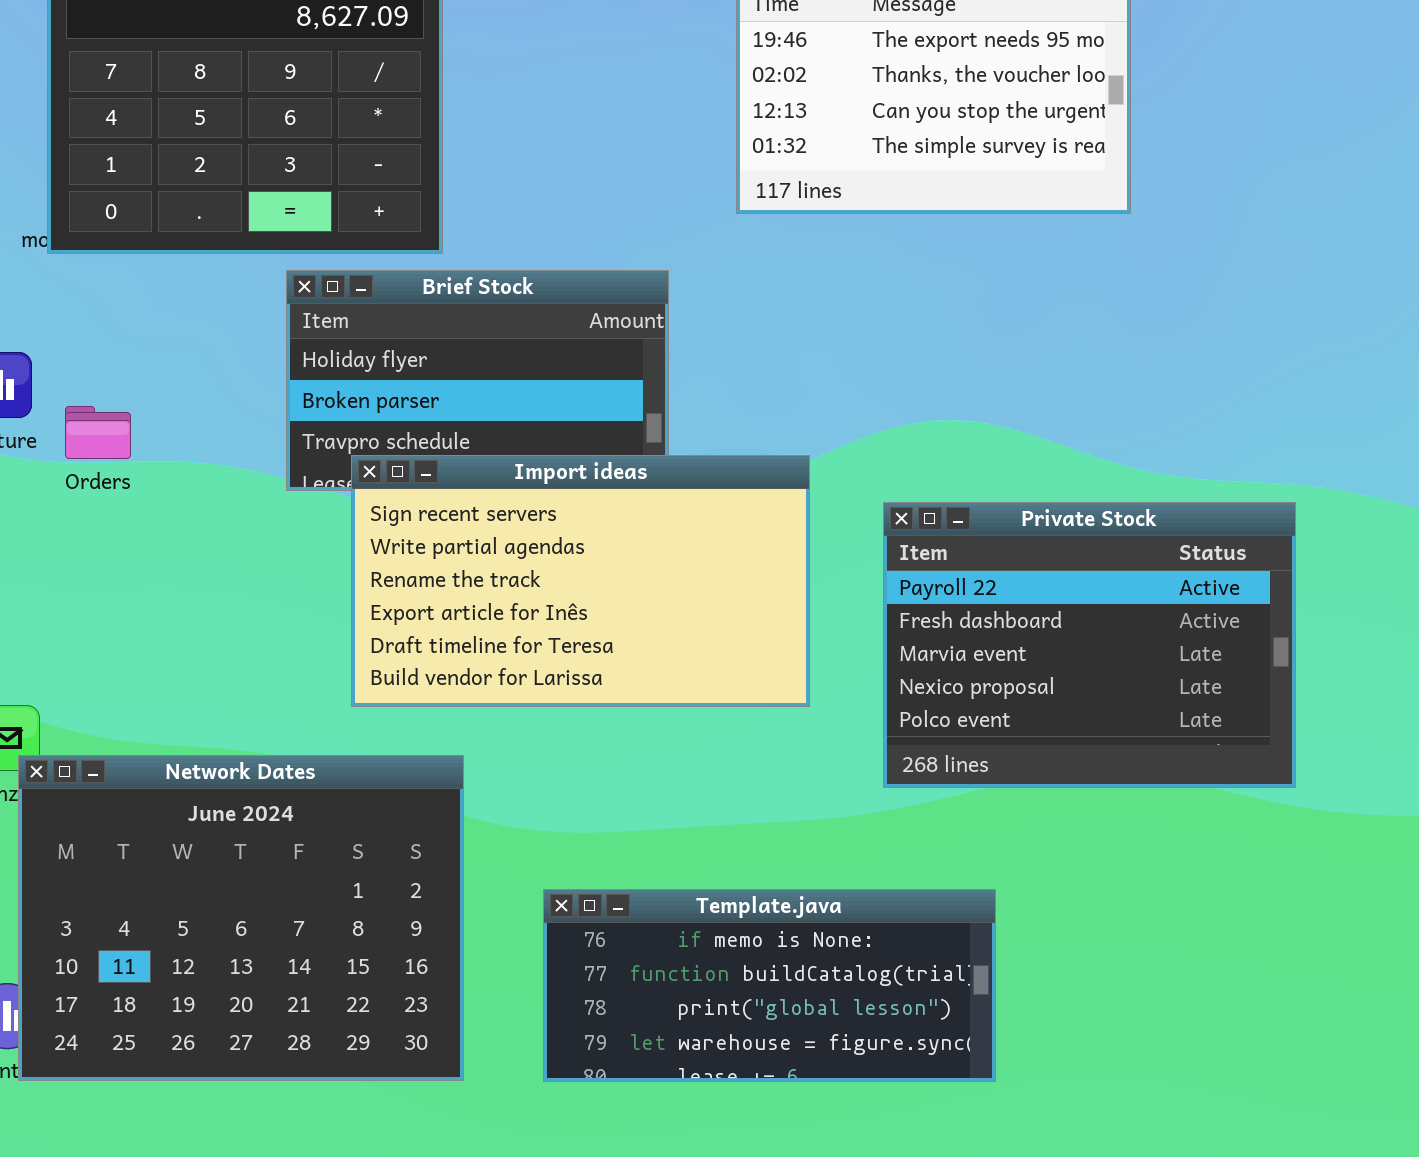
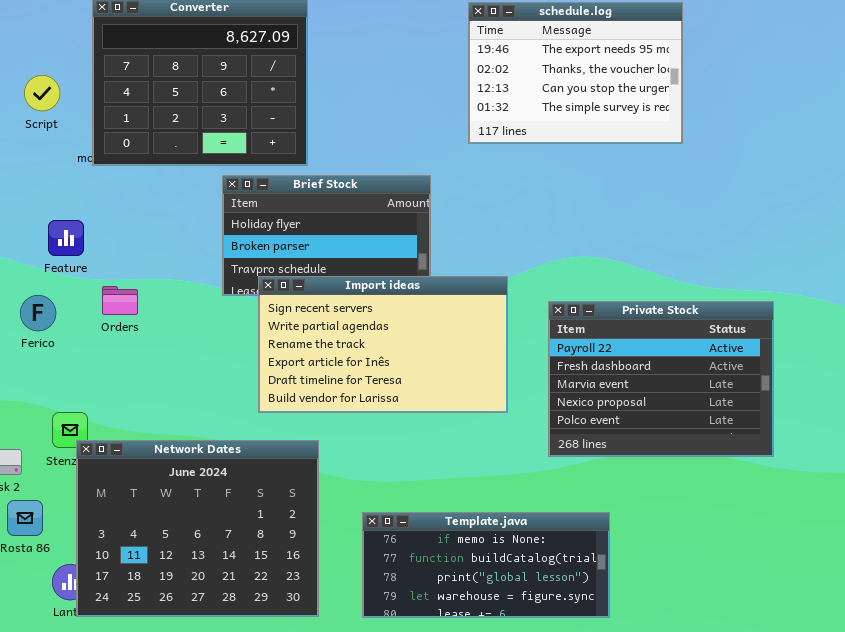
Orders: [65,406,131,459] -> [102,286,138,315], moved

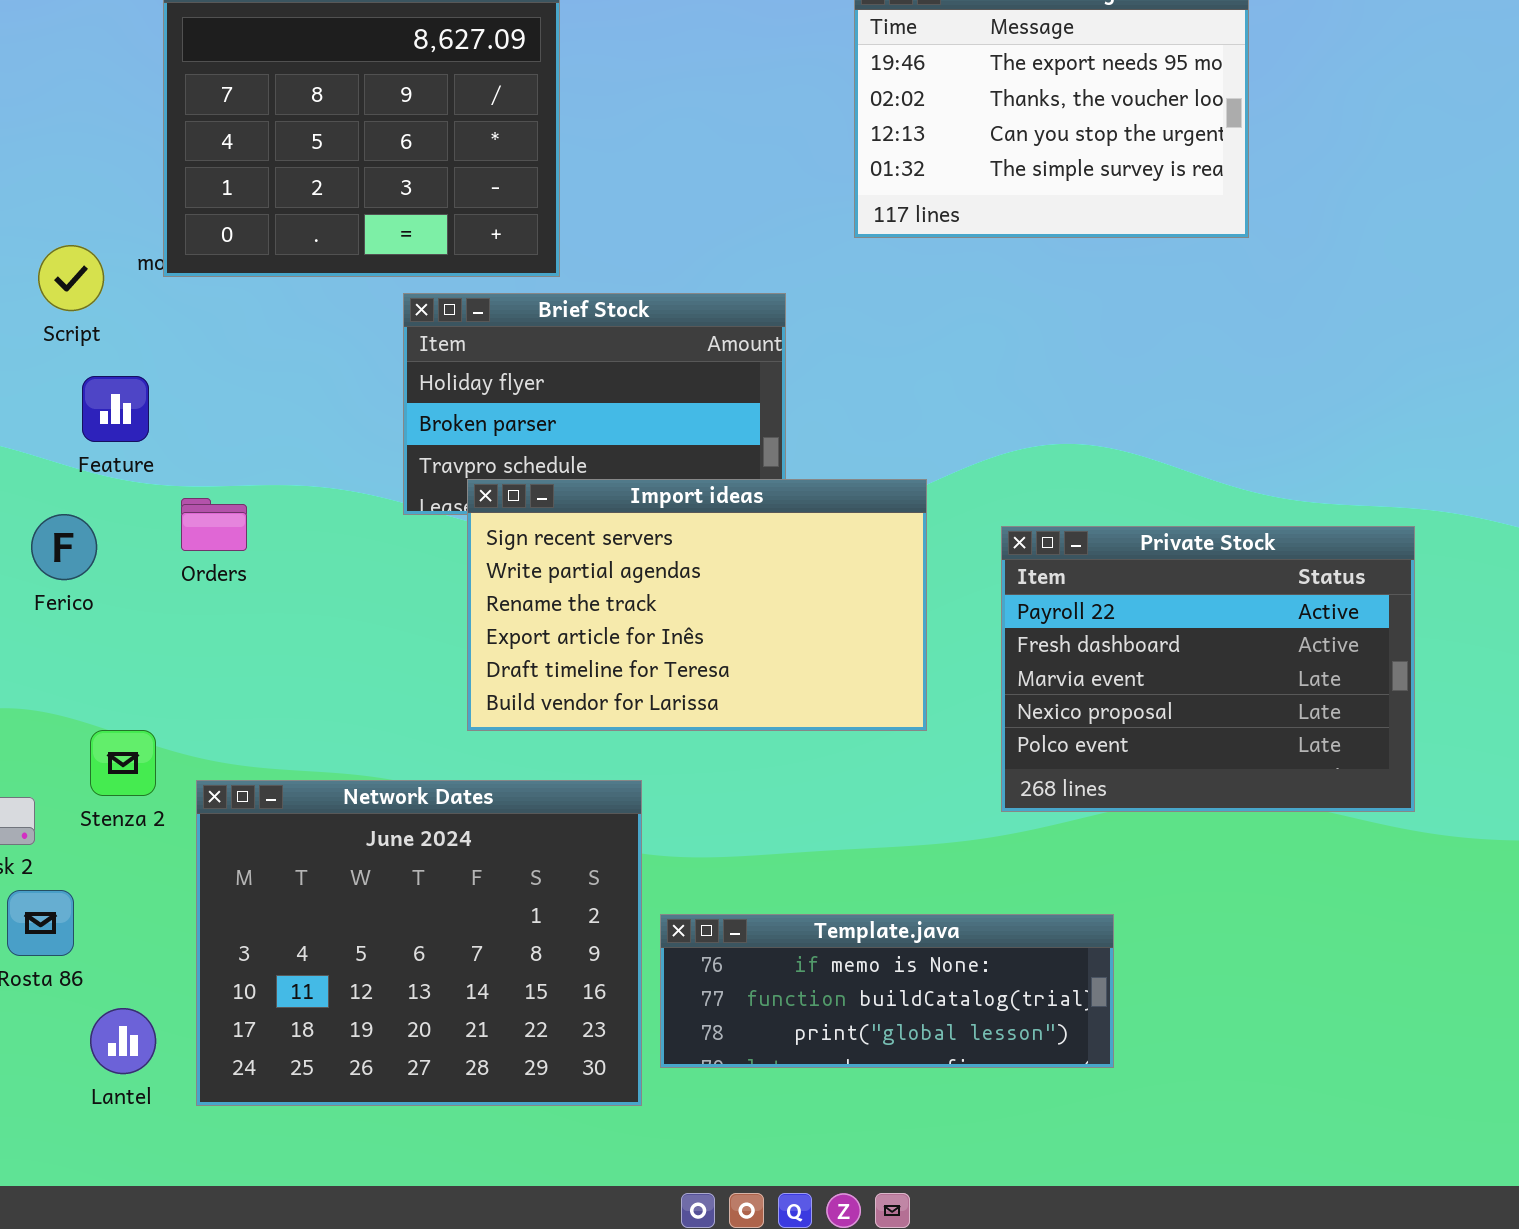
Script: [24,75,60,111] -> [38,245,104,311], moved
Network Dates: [76,440,319,617] -> [196,780,642,1106], moved
Template.java: [362,512,610,618] -> [660,914,1114,1068], resized

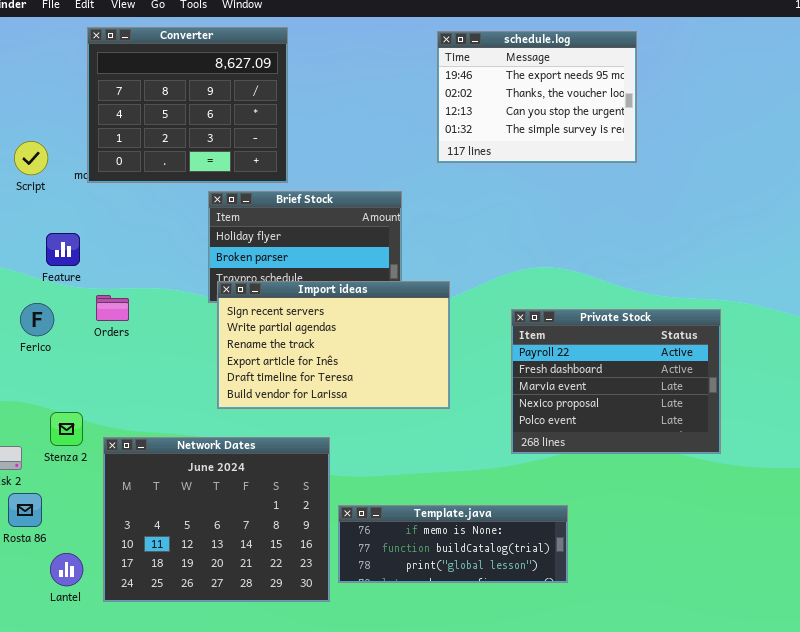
Script: [38,245,104,311] -> [14,141,48,175], moved
Import ideas: [467,479,927,731] -> [217,281,450,409], moved

